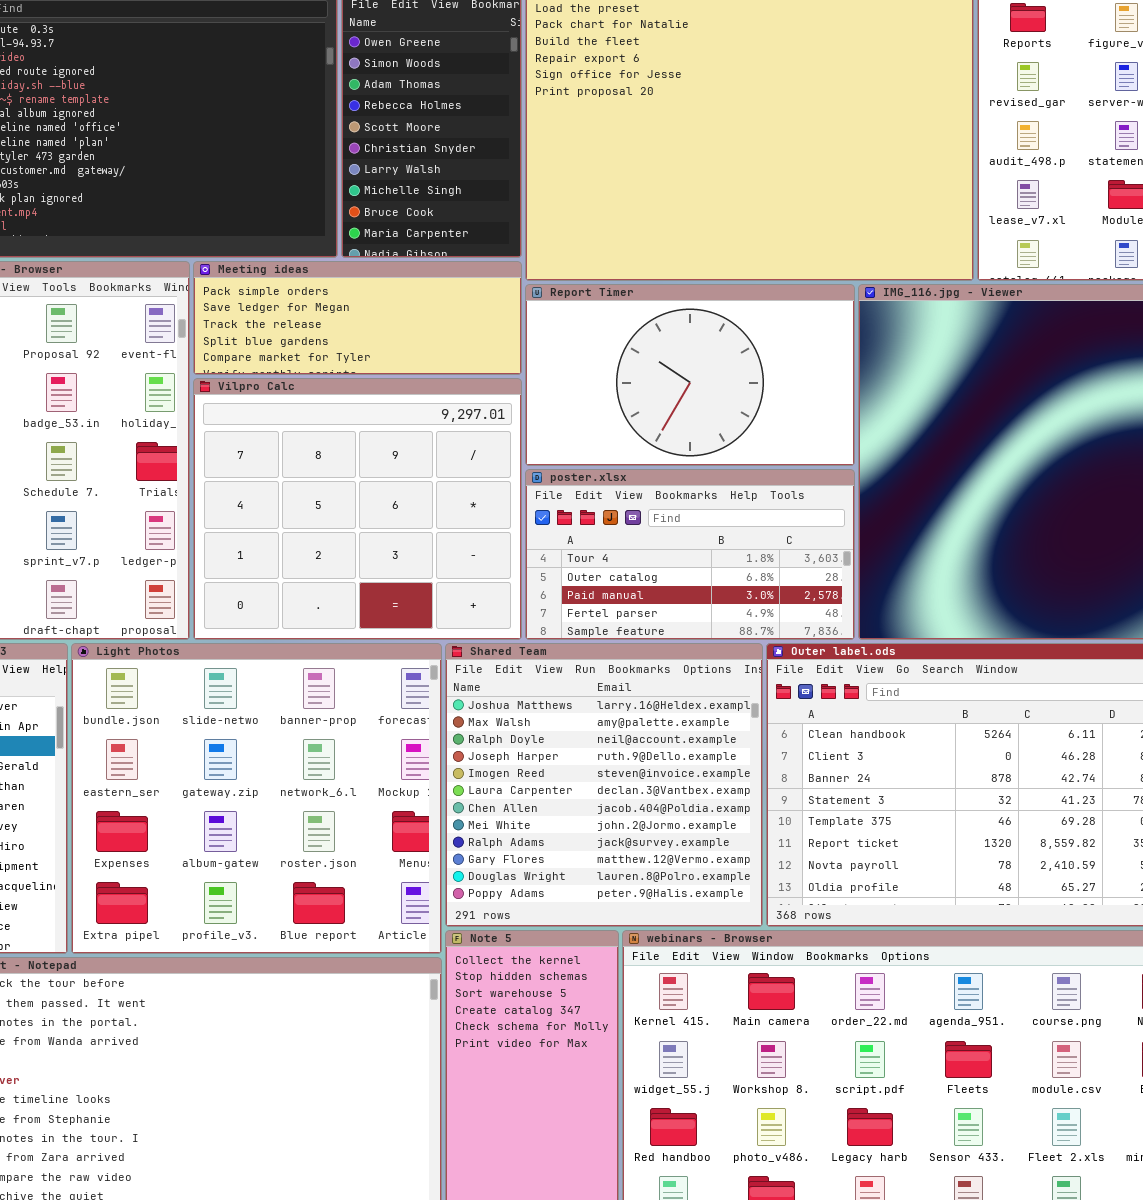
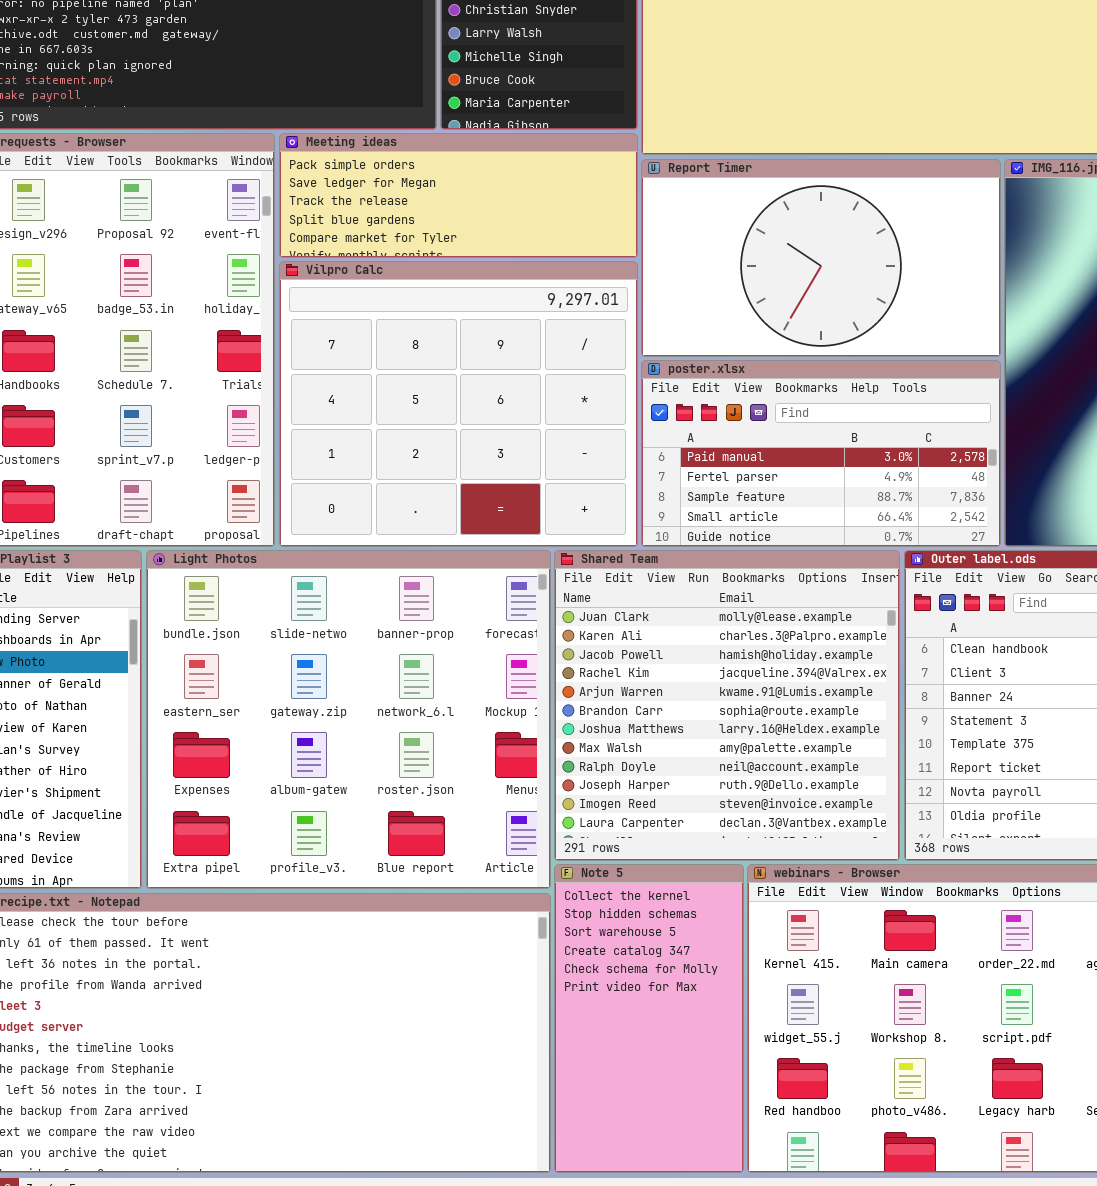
poster.xlsx: [525,469,855,640] -> [641,360,1001,547], scrolled down 2 rows
Shared Team: [445,643,763,927] -> [554,550,900,861], scrolled up 6 rows

